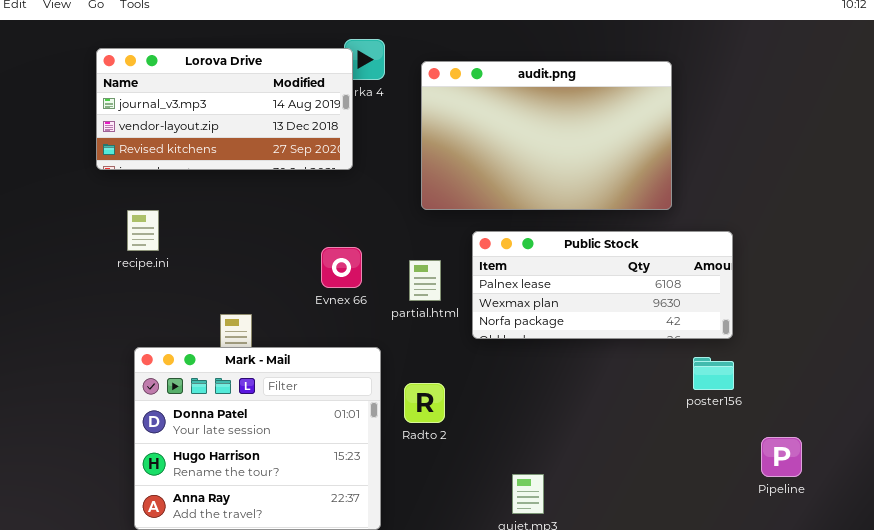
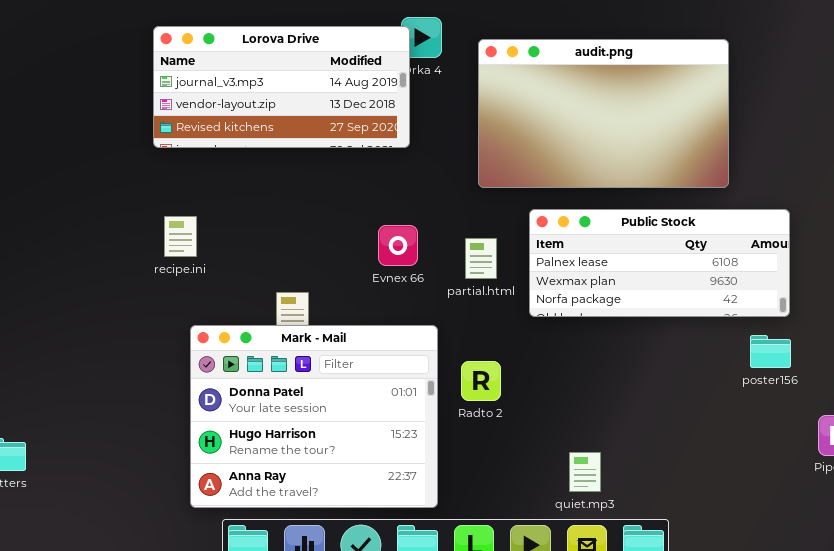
recipe.ini: [127,210,159,251] -> [164,216,197,257], moved

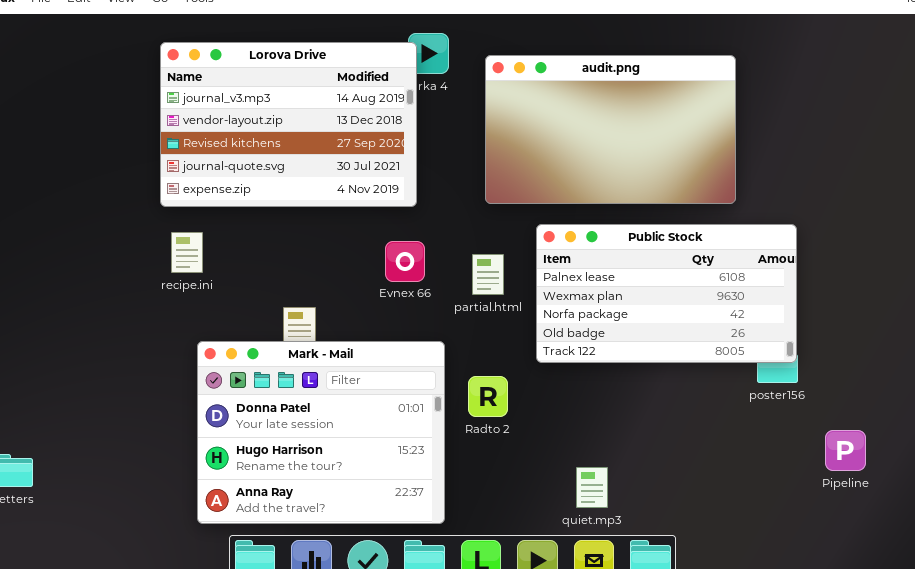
Lorova Drive: [153,26,410,148] -> [160,42,417,207], resized
Public Stock: [529,209,790,317] -> [536,224,797,363], resized

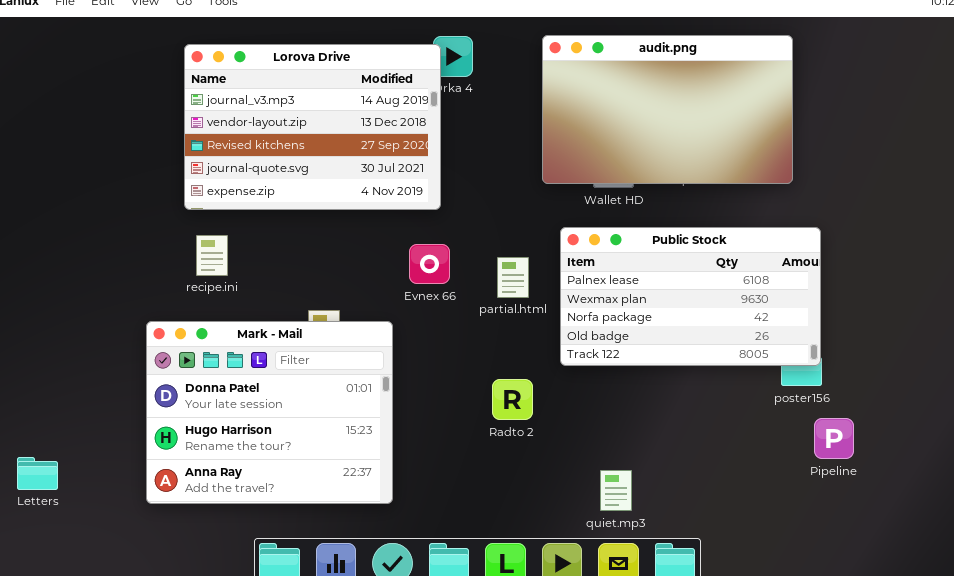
audit.png: [485,55,736,204] -> [542,35,793,184], moved
Mark - Mail: [197,341,445,524] -> [146,321,393,504], moved
Pipeline: [825,430,866,471] -> [814,418,854,459], moved

